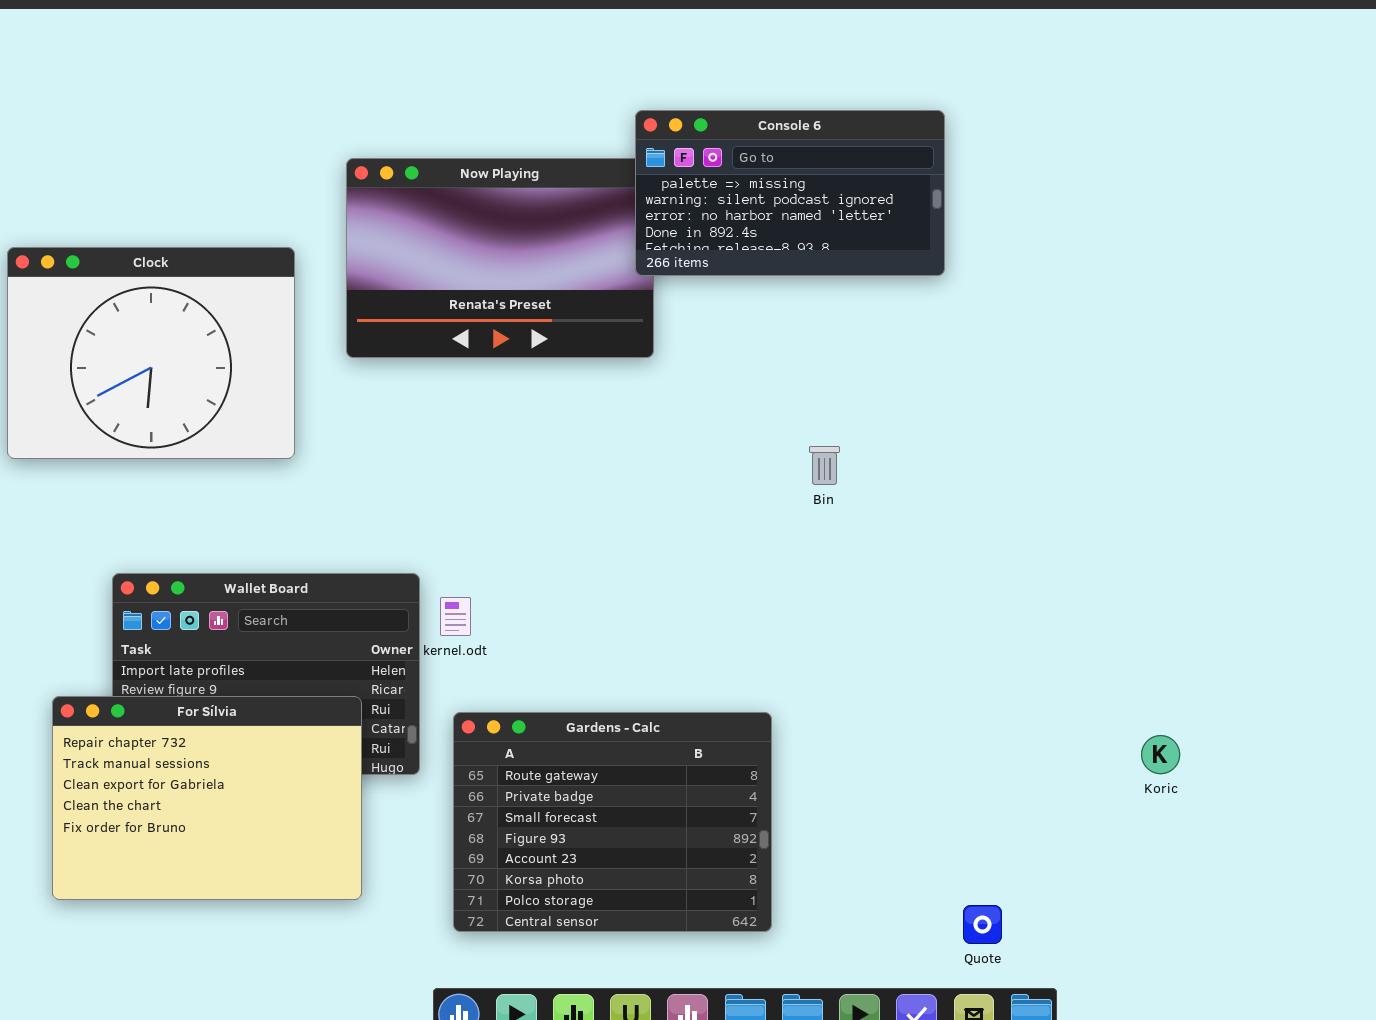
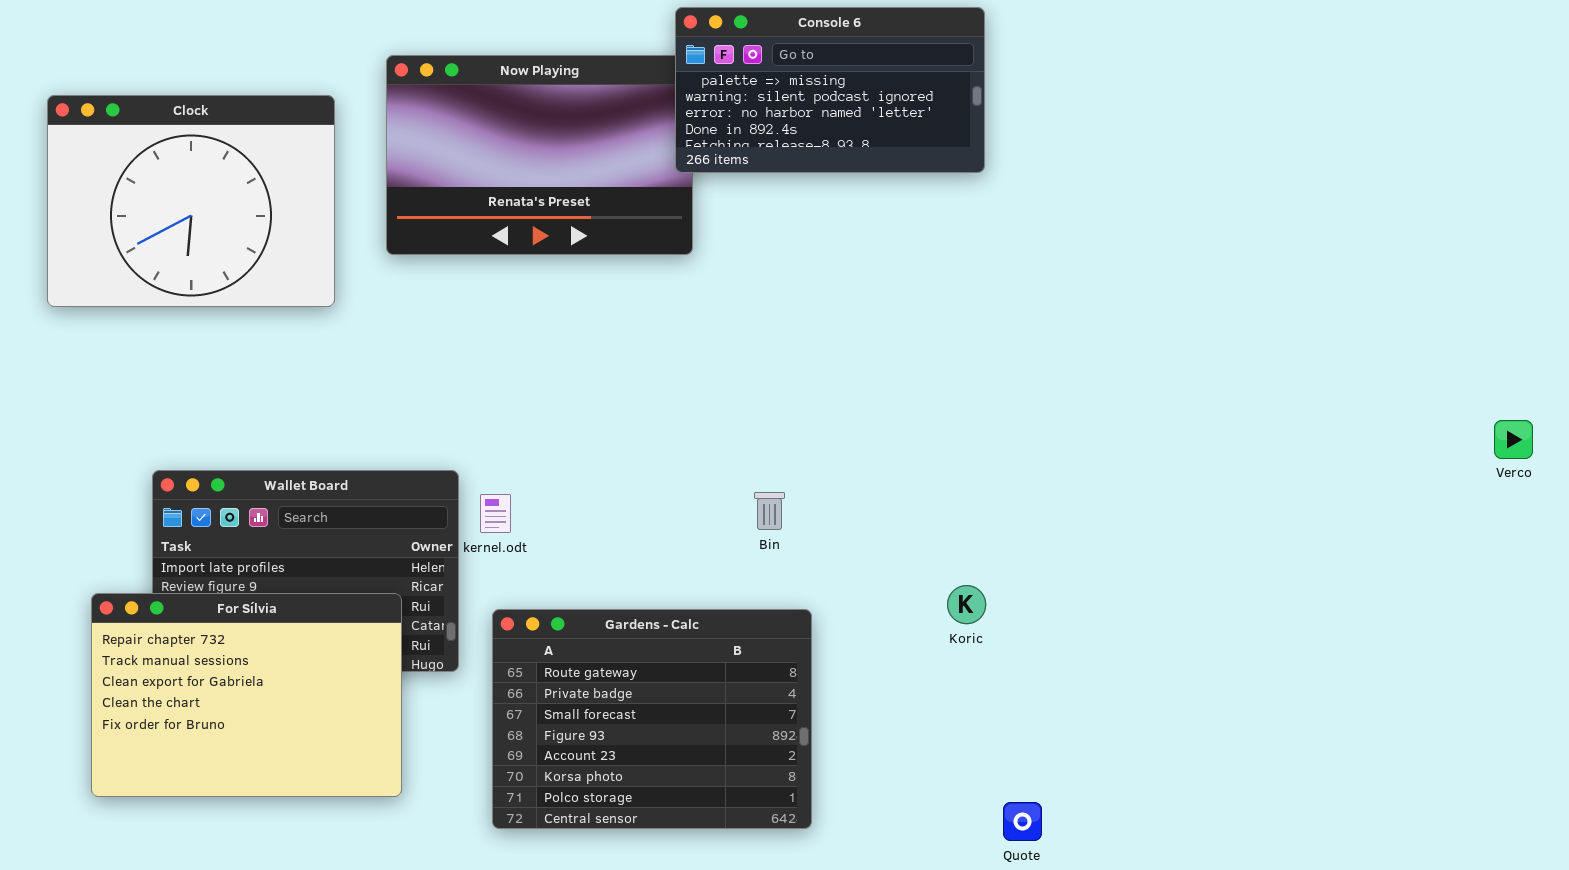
Clock: [7,247,295,459] -> [47,95,335,307], moved
Bin: [809,446,840,485] -> [754,492,785,530], moved
Koric: [1141,735,1180,774] -> [947,585,986,624], moved

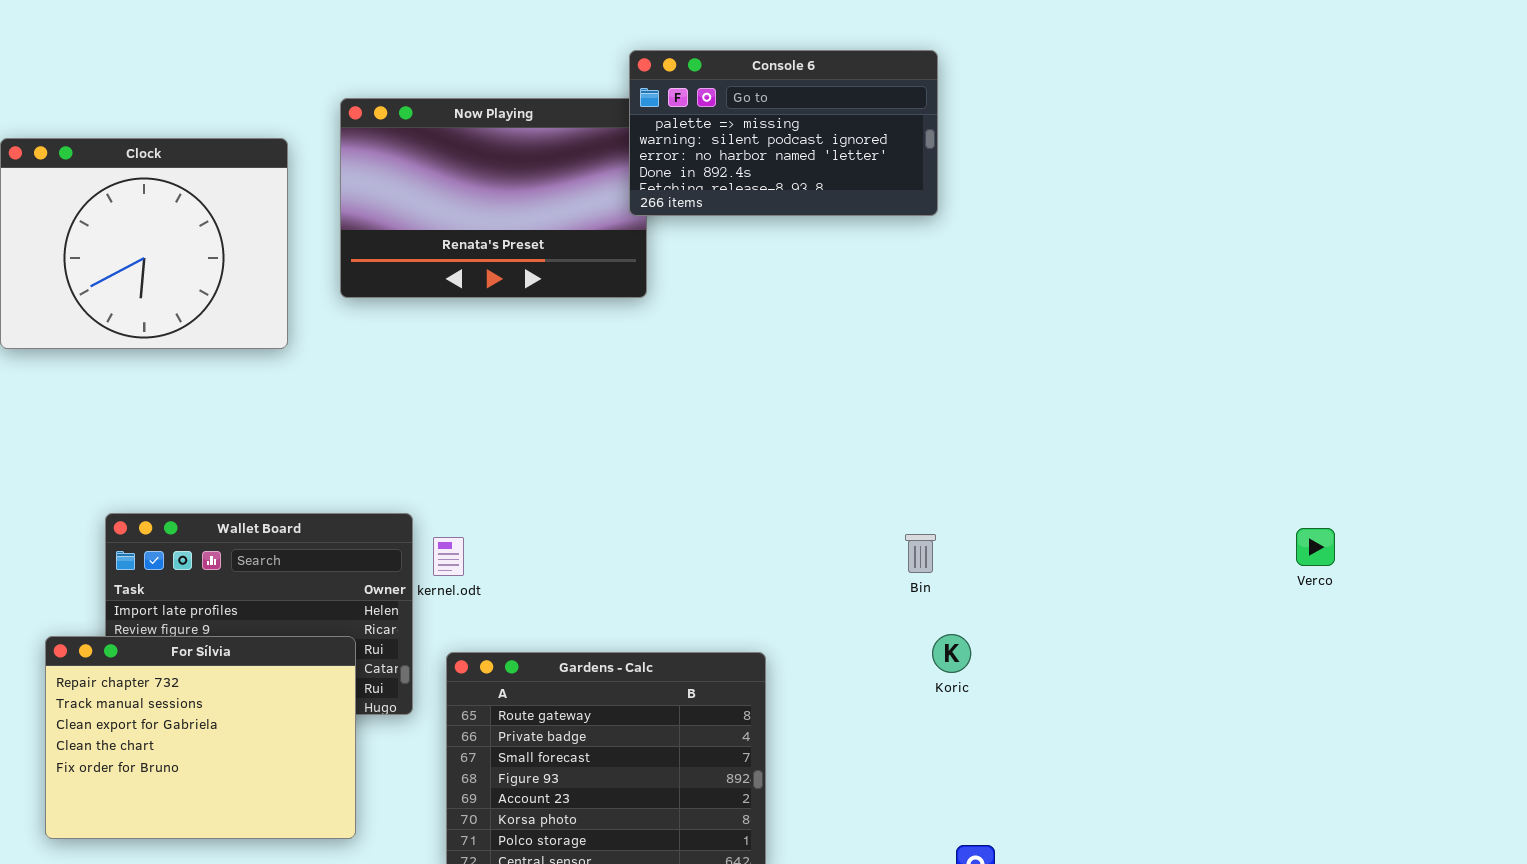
Verco: [1494,420,1533,459] -> [1296,528,1335,566], moved
Bin: [754,492,785,530] -> [905,534,936,573], moved
Koric: [947,585,986,624] -> [932,634,971,673], moved

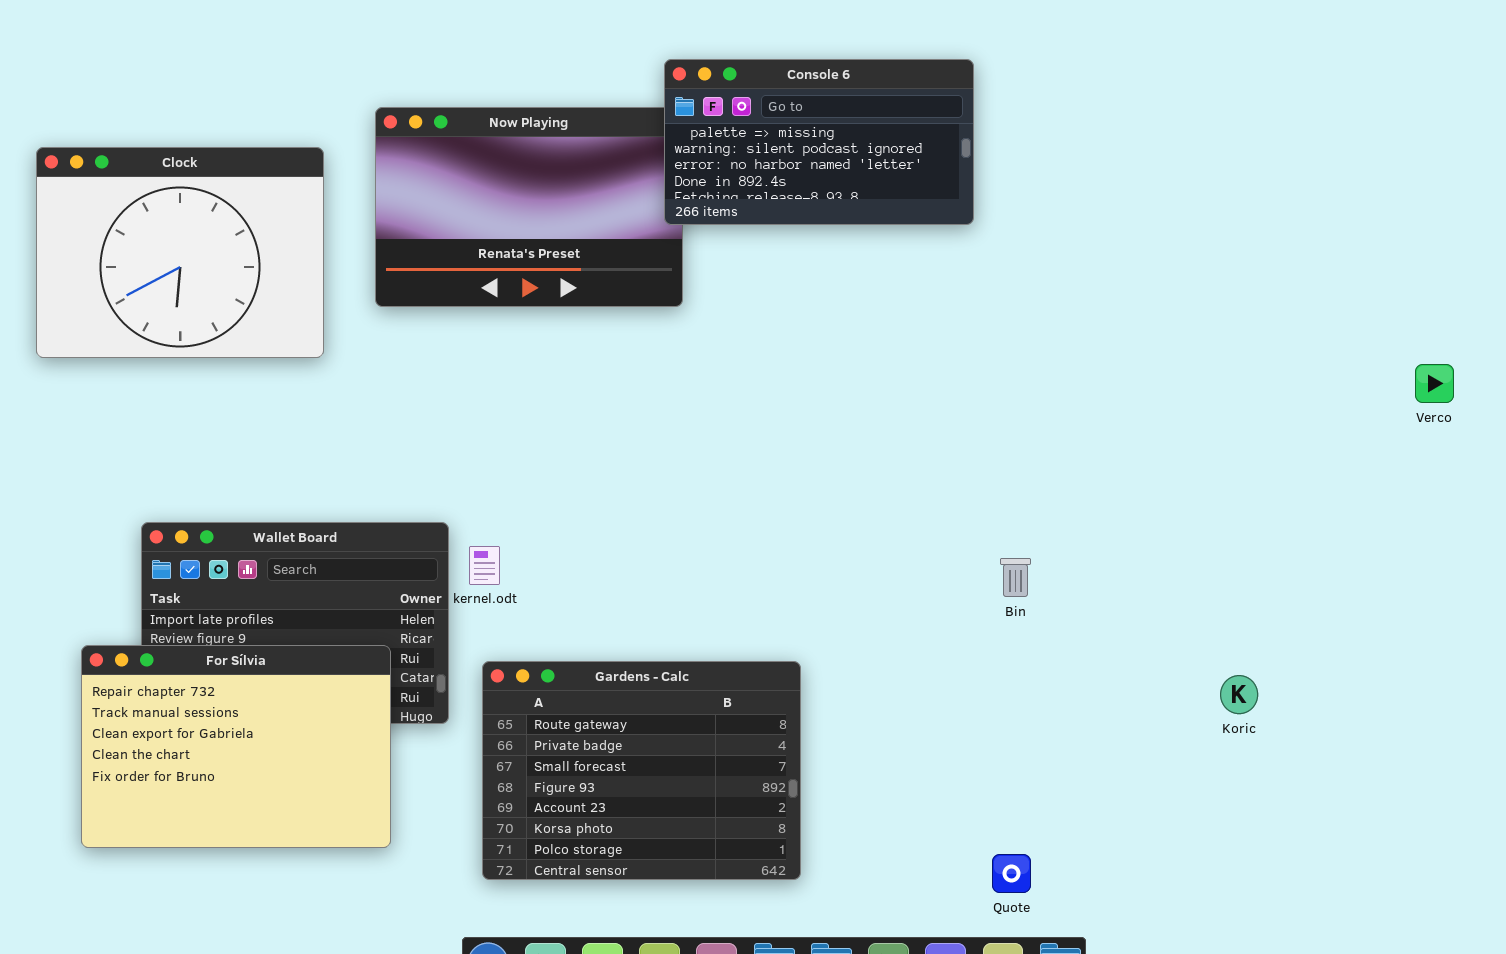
Verco: [1296,528,1335,566] -> [1415,364,1454,403], moved
Bin: [905,534,936,573] -> [1000,558,1031,597], moved
Koric: [932,634,971,673] -> [1220,675,1258,714], moved

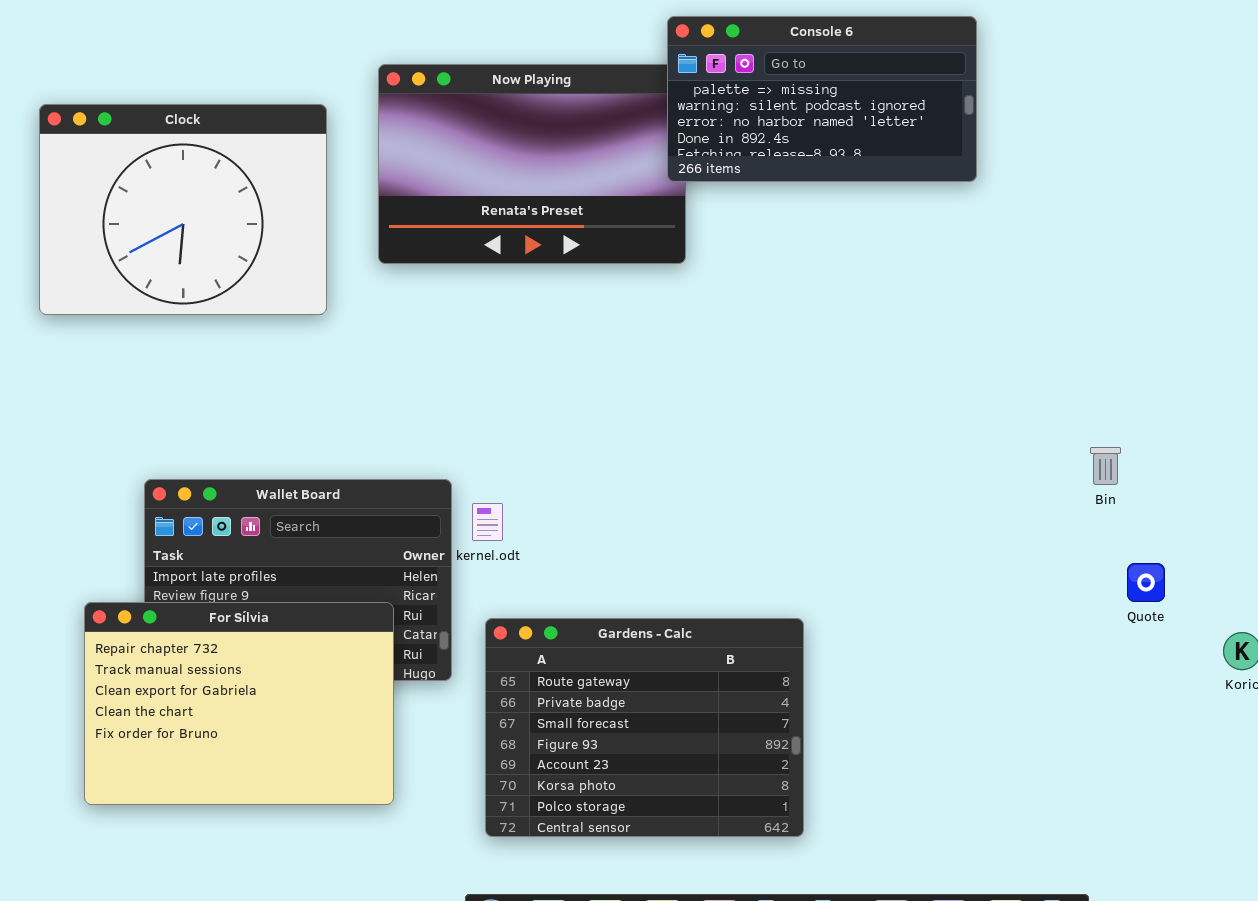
Bin: [1000,558,1031,597] -> [1090,447,1121,485], moved
Quote: [992,854,1031,893] -> [1127,563,1165,602], moved

